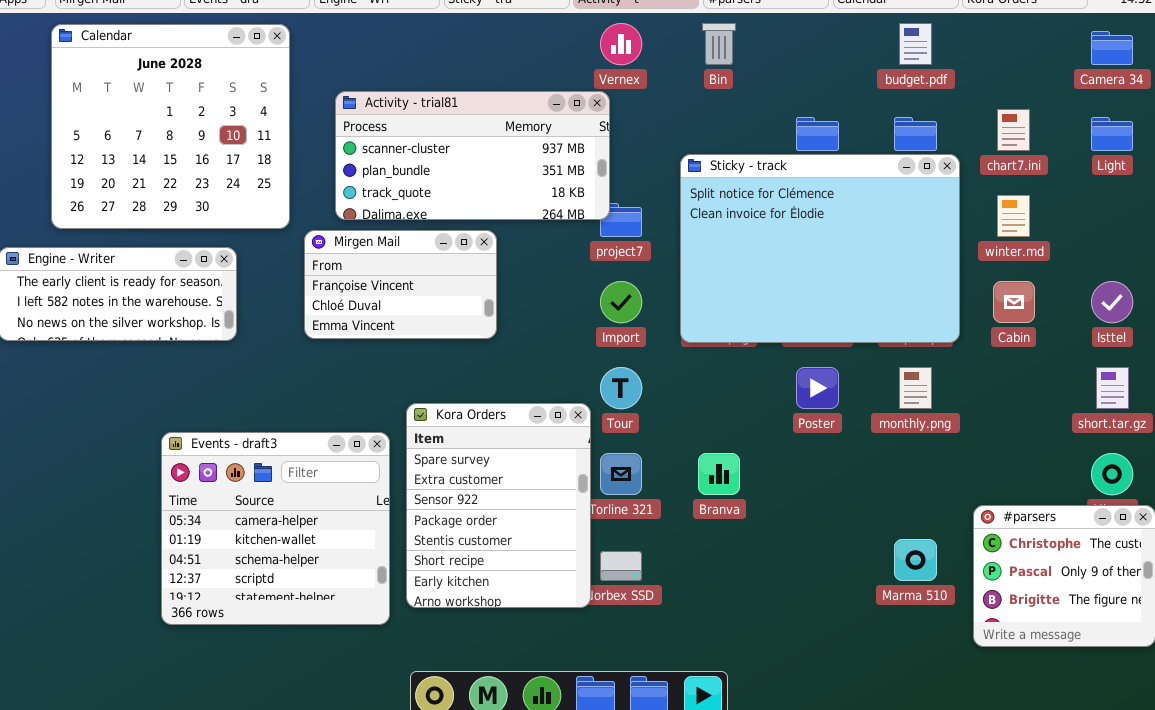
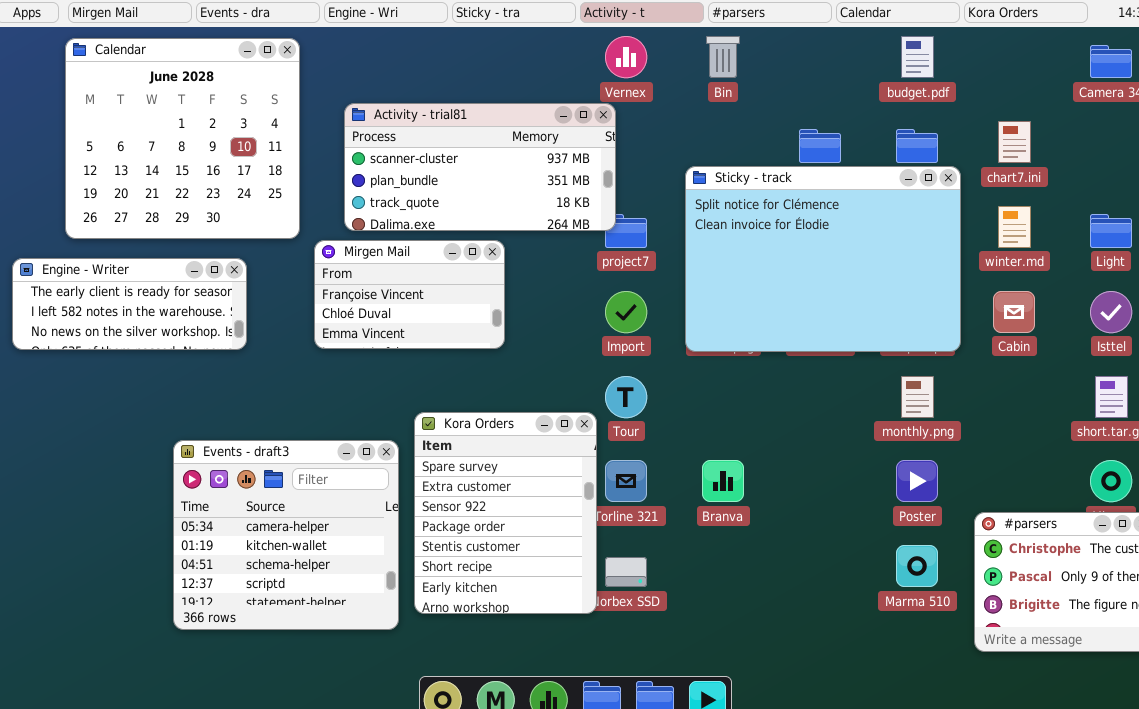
Light: [1091,117,1133,151] -> [1090,214,1132,248], moved
Poster: [796,367,839,409] -> [896,460,938,502], moved

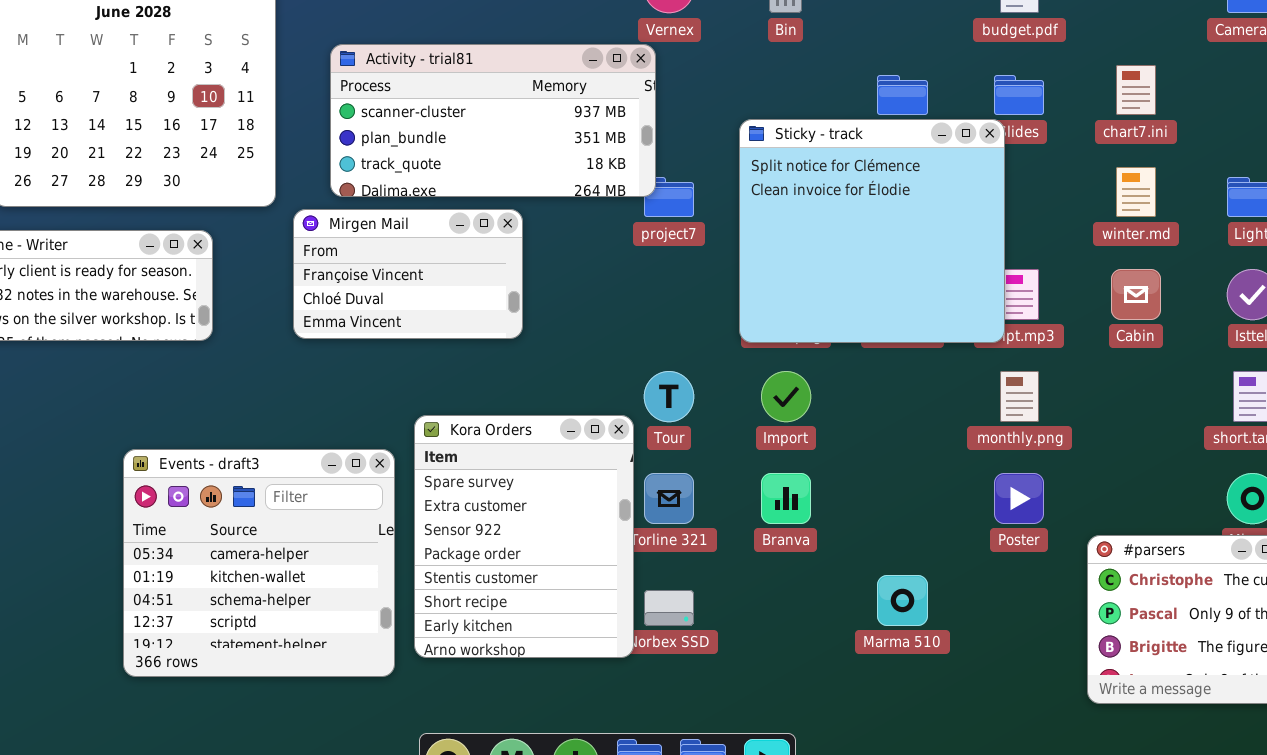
Sticky - track: [685,166,961,352] -> [739,119,1005,343], resized
Import: [605,291,647,333] -> [761,371,811,422], moved
Marma 510: [896,545,938,587] -> [877,575,928,626], moved

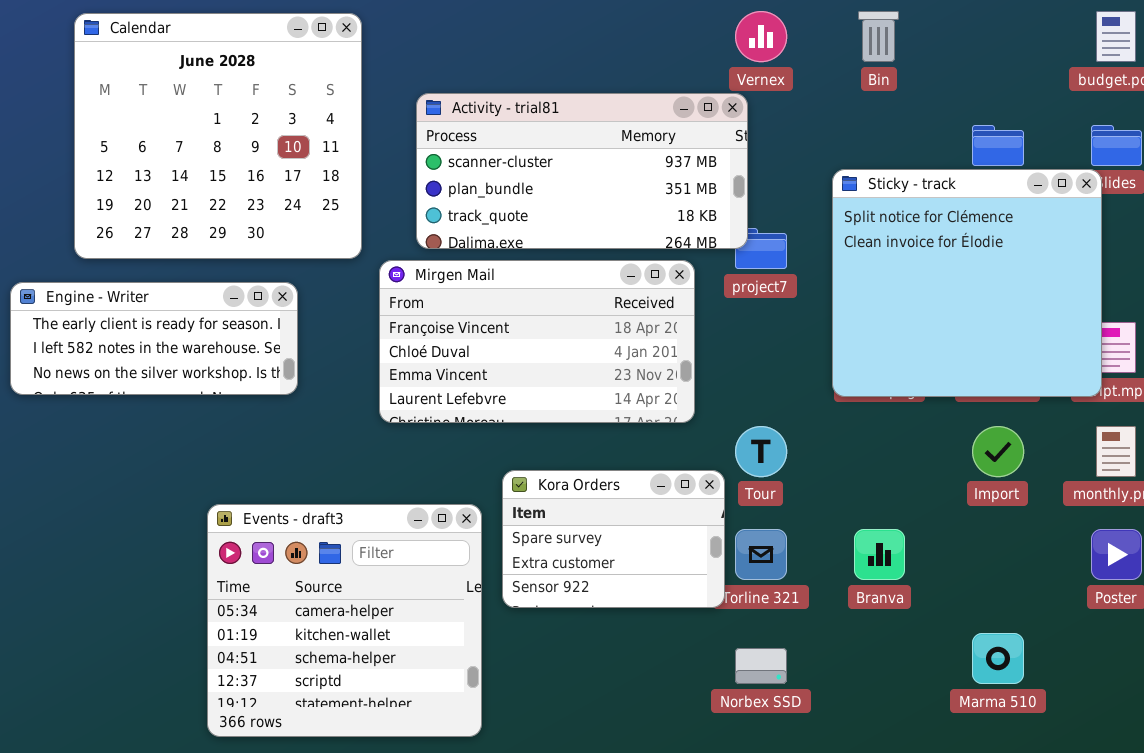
Mirgen Mail: [293,209,523,339] -> [379,260,695,423], resized
Import: [761,371,811,422] -> [972,426,1024,477], moved
Kora Orders: [414,415,634,658] -> [502,470,725,608], resized

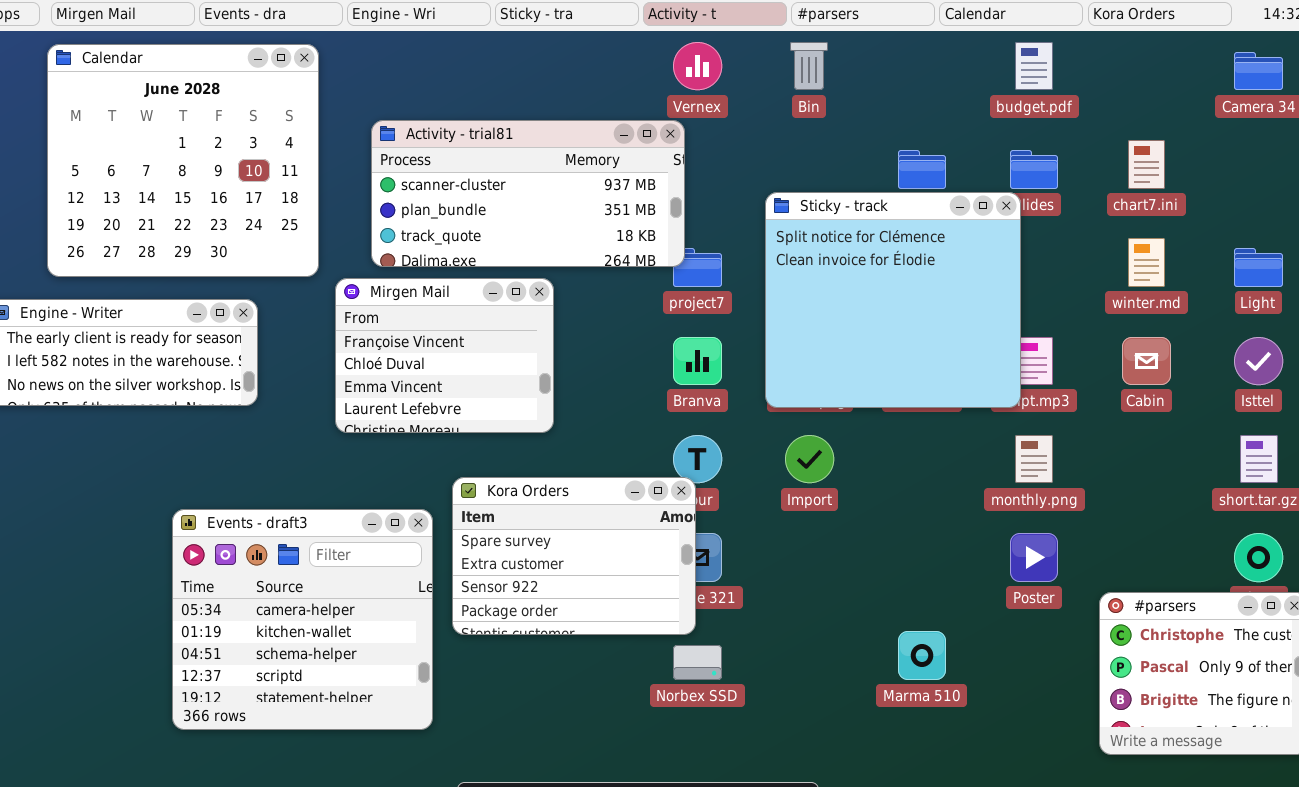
Mirgen Mail: [379,260,695,423] -> [335,278,554,433], resized
Import: [972,426,1024,477] -> [785,435,834,483], moved
Kora Orders: [502,470,725,608] -> [452,477,696,635], resized
Branva: [854,529,905,580] -> [673,337,722,385], moved

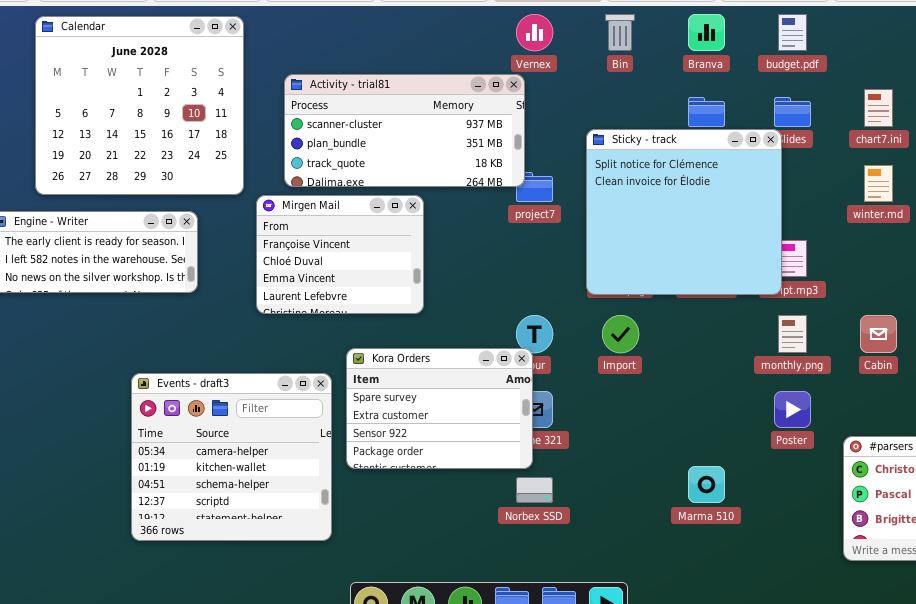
Branva: [673,337,722,385] -> [688,14,725,51], moved
Cabin: [1122,337,1171,385] -> [860,315,897,353], moved

